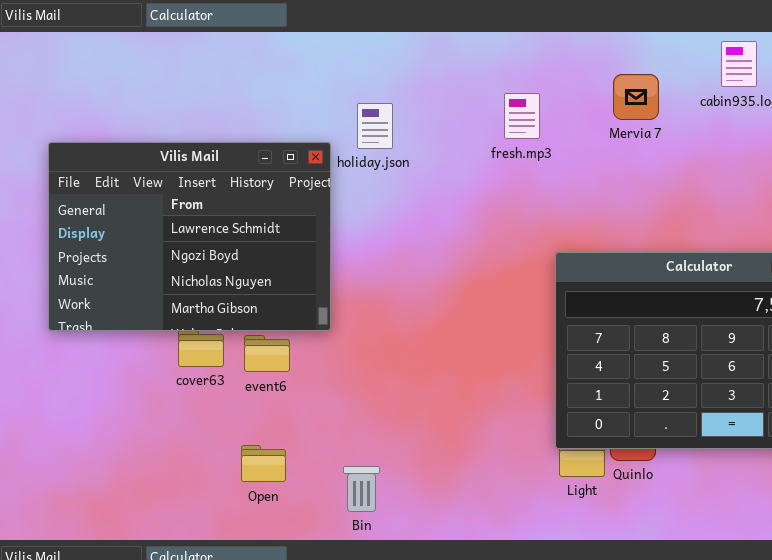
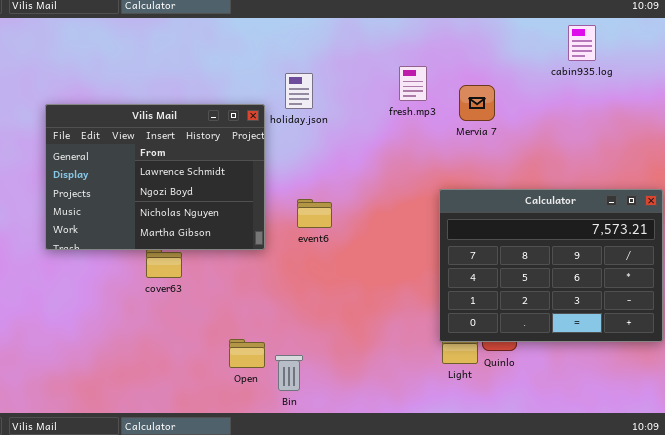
Mervia 7: [613,74,659,120] -> [459,85,495,121], moved
event6: [244,335,290,372] -> [297,199,332,228], moved
Open: [241,445,286,482] -> [229,339,265,368], moved

